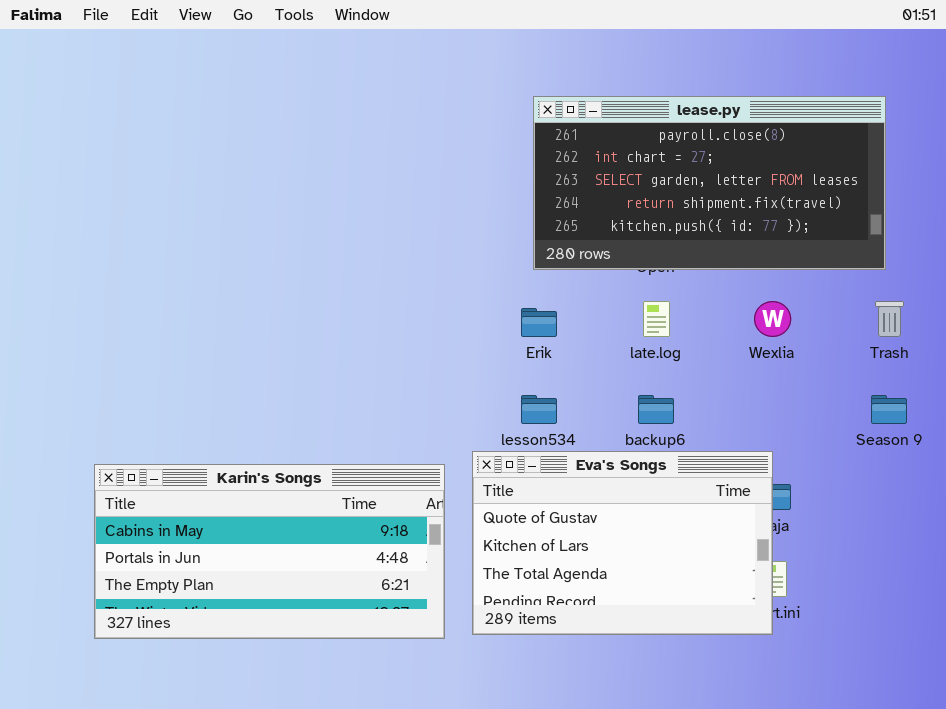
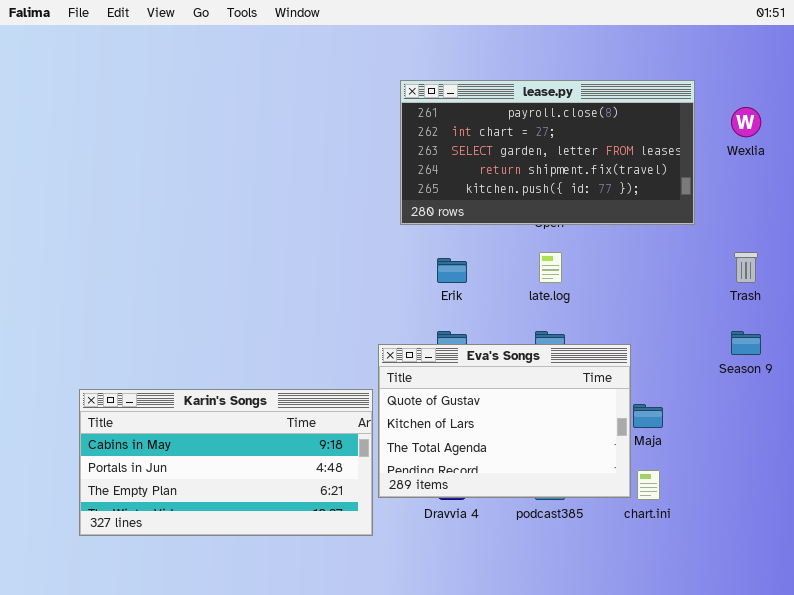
lease.py: [533,96,886,270] -> [400,80,695,225], moved
Wexlia: [754,301,791,337] -> [731,107,761,137], moved
Eva's Songs: [472,451,773,635] -> [378,344,631,498], moved

